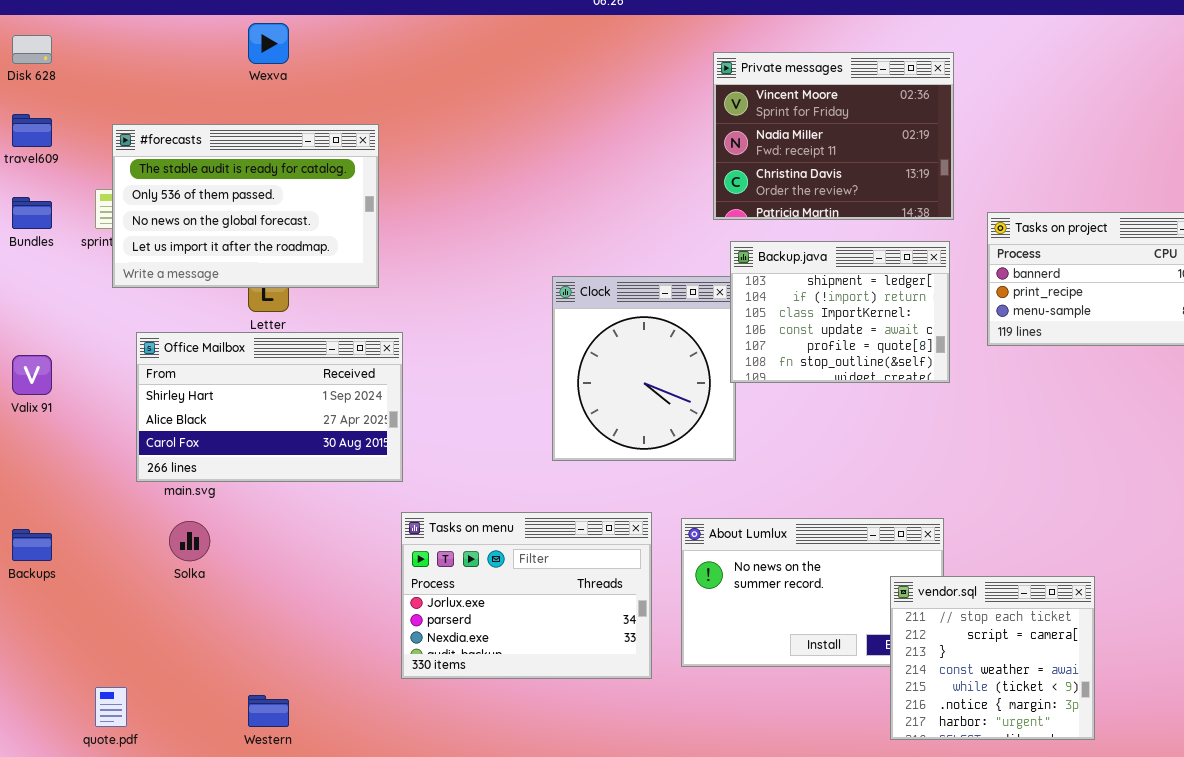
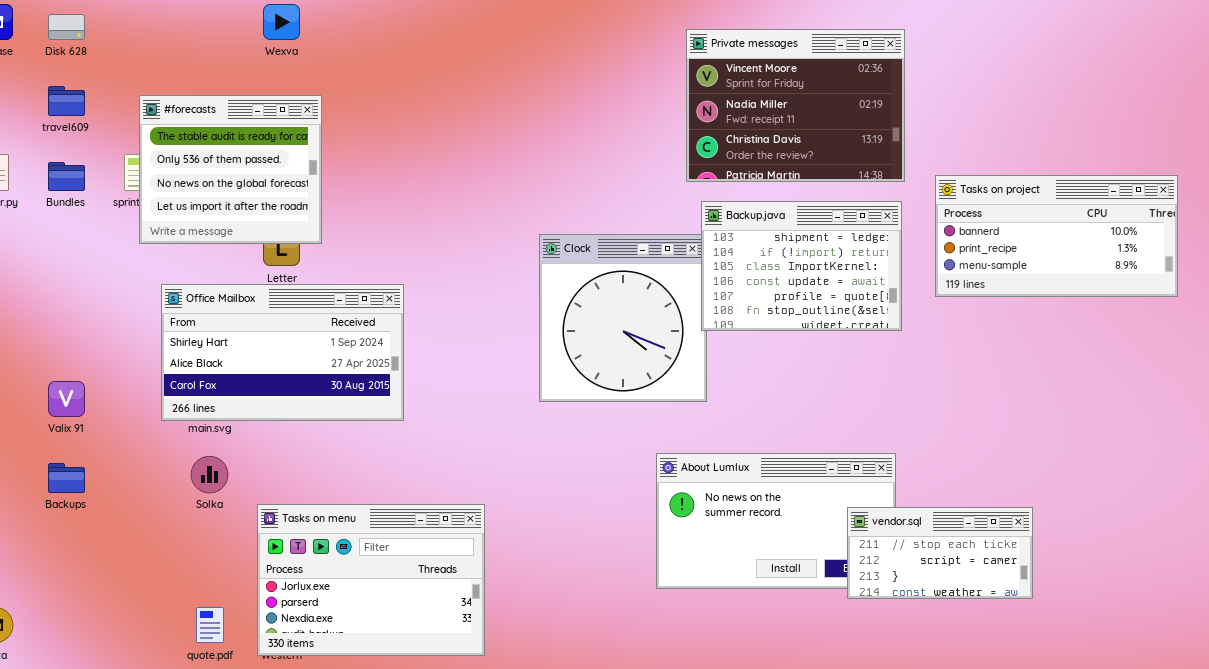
#forecasts: [112,124,379,288] -> [139,95,322,244], resized
Valix 91: [12,355,52,395] -> [48,381,85,417], moved
Tasks on menu: [401,512,652,679] -> [257,504,485,656], moved
vendor.sql: [890,576,1095,740] -> [847,507,1033,599], resized
quote.pdf: [95,687,127,727] -> [196,607,224,643], moved

